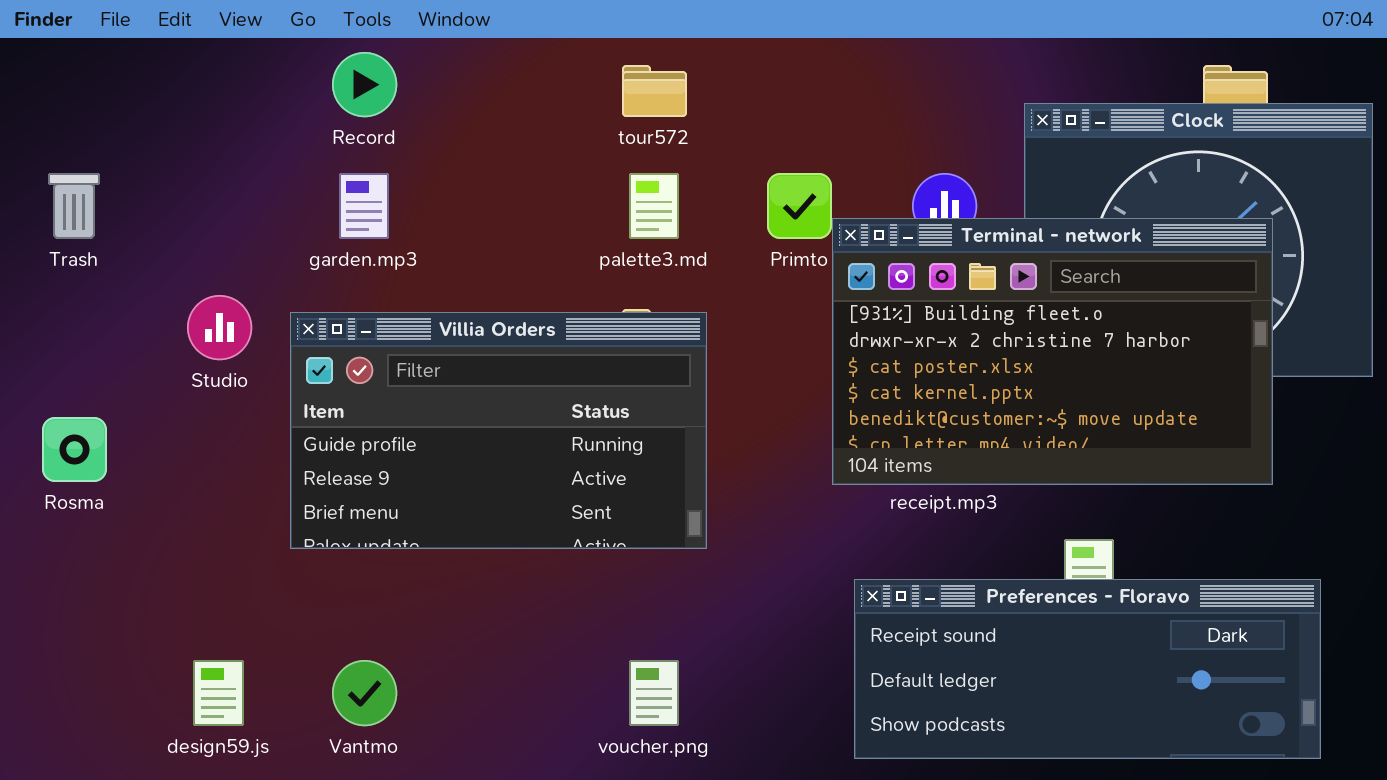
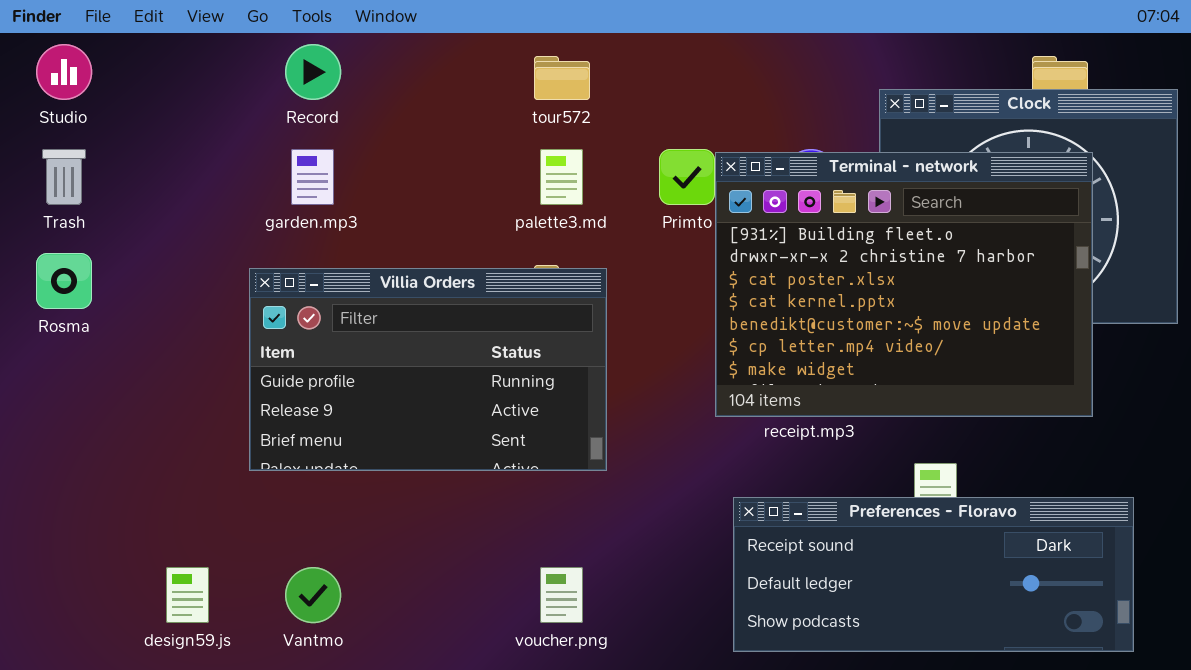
Terminal - network: [832,218,1273,485] -> [715,152,1093,417], resized
Studio: [187,295,252,360] -> [36,44,92,100], moved
Rosma: [42,417,107,482] -> [36,253,92,309], moved

